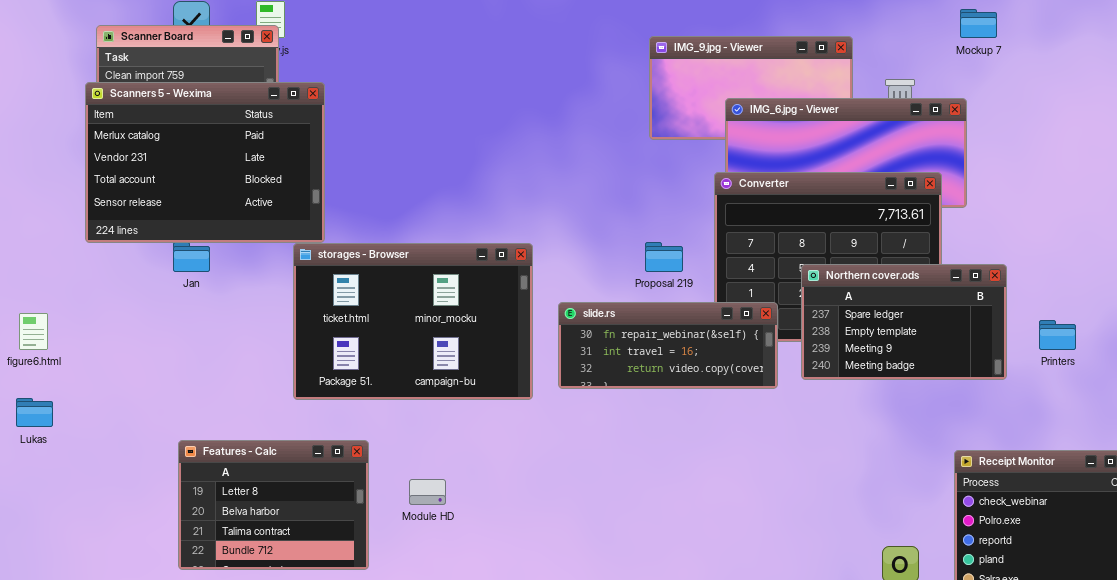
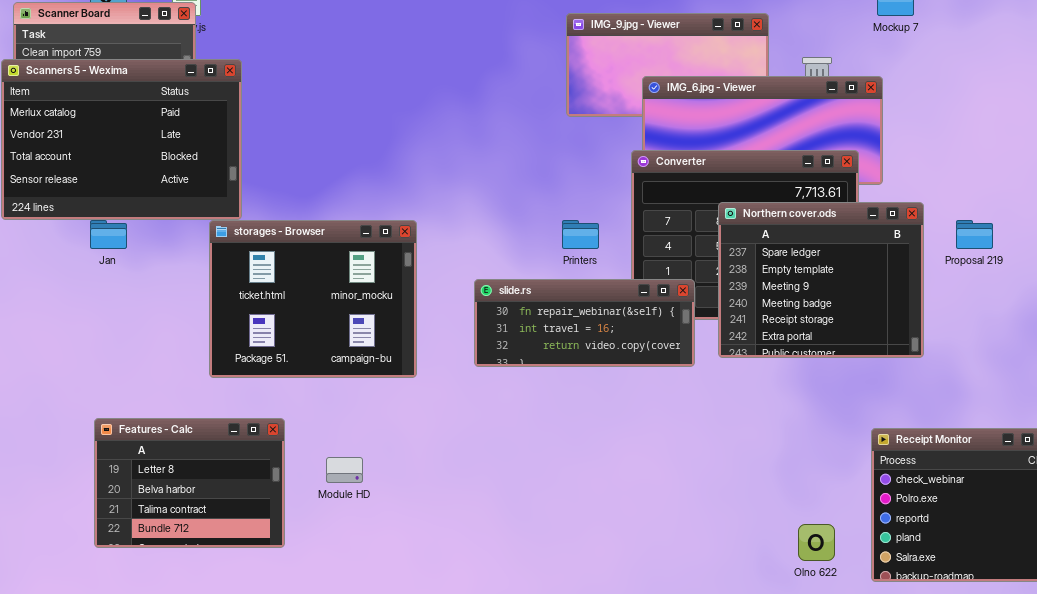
Proposal 219: [645,242,683,272] -> [956,220,993,249], moved
storages - Browser: [293,243,533,400] -> [209,220,417,378], resized
Northern cover.ods: [801,264,1007,380] -> [718,202,924,358], resized
Printers: [1039,320,1076,350] -> [562,220,599,249], moved

